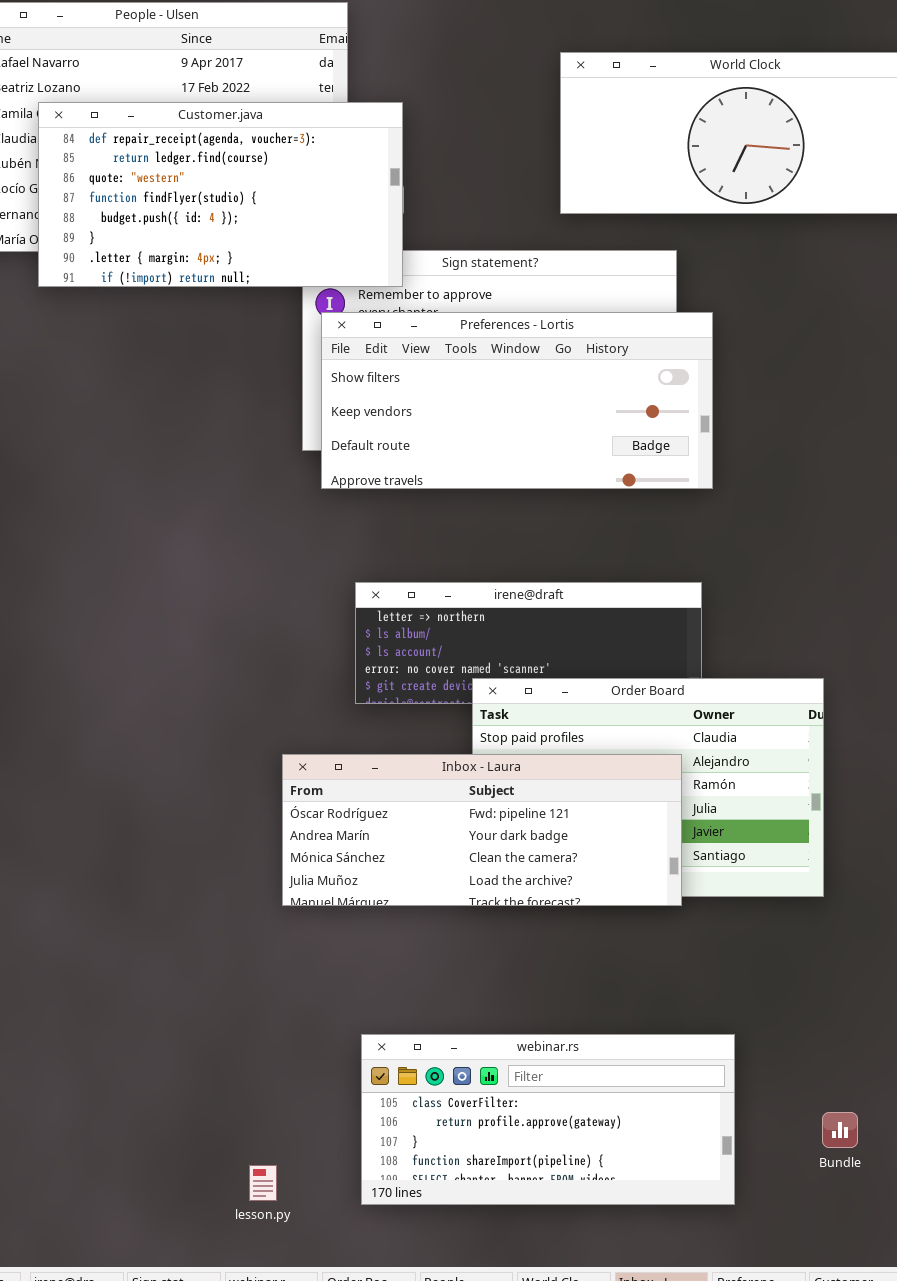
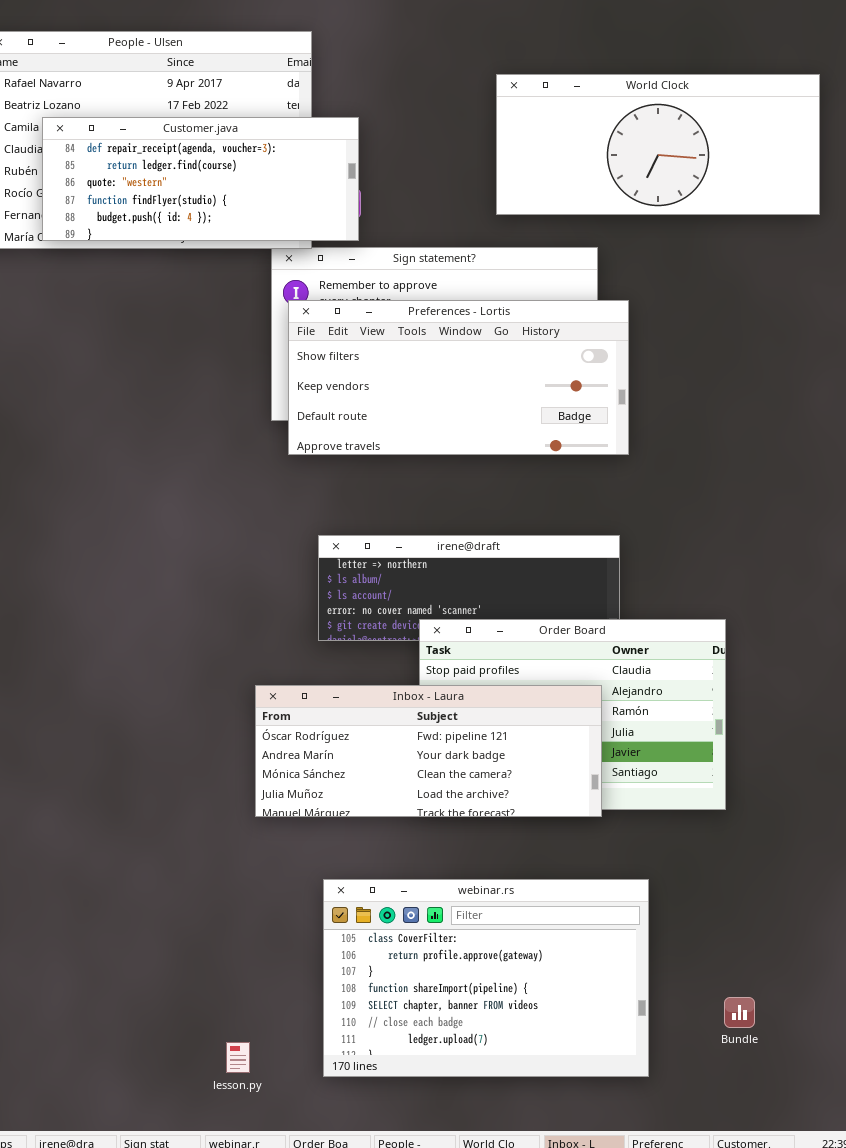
Customer.java: [38,102,403,287] -> [42,117,359,241], resized
webinar.rs: [361,1034,735,1205] -> [323,879,649,1077], resized

